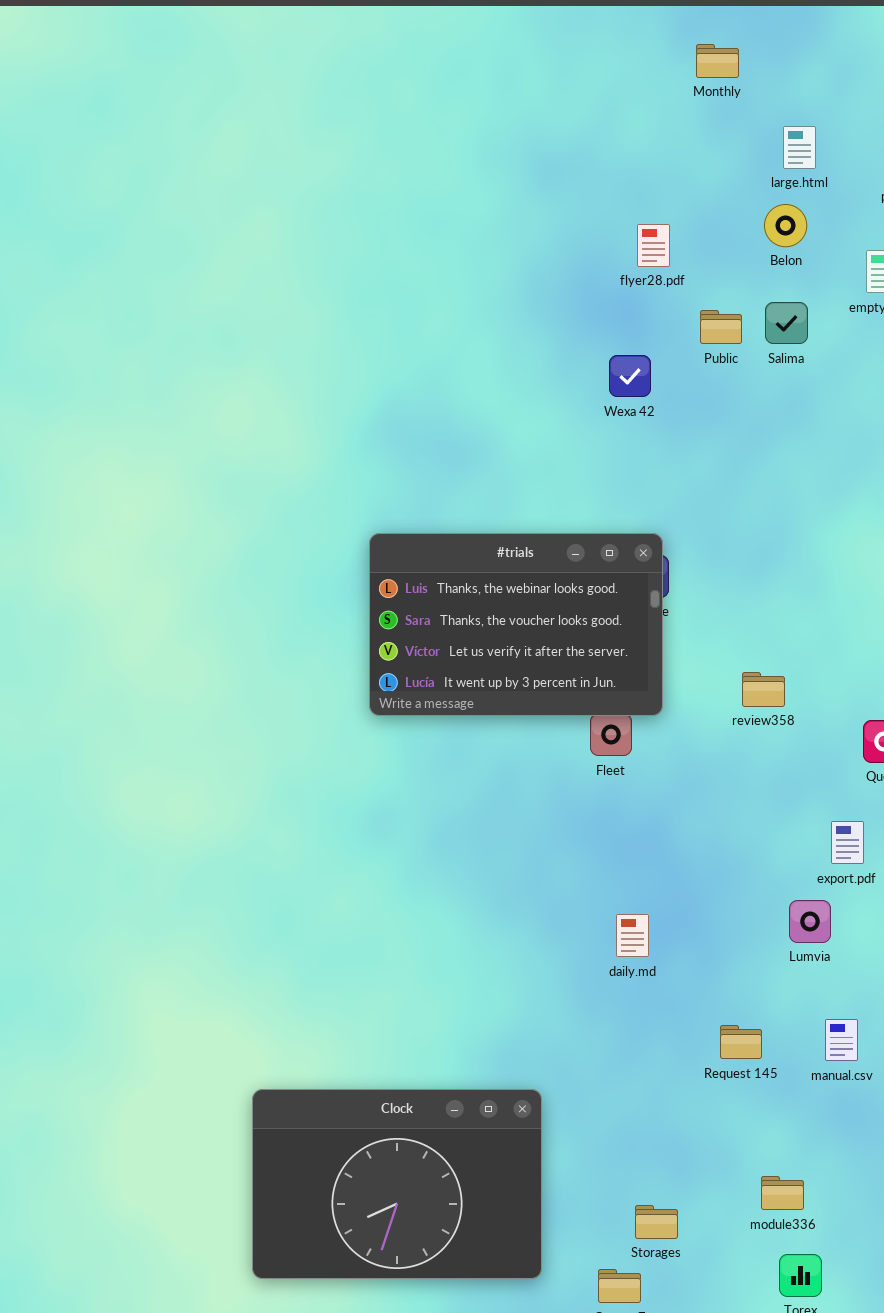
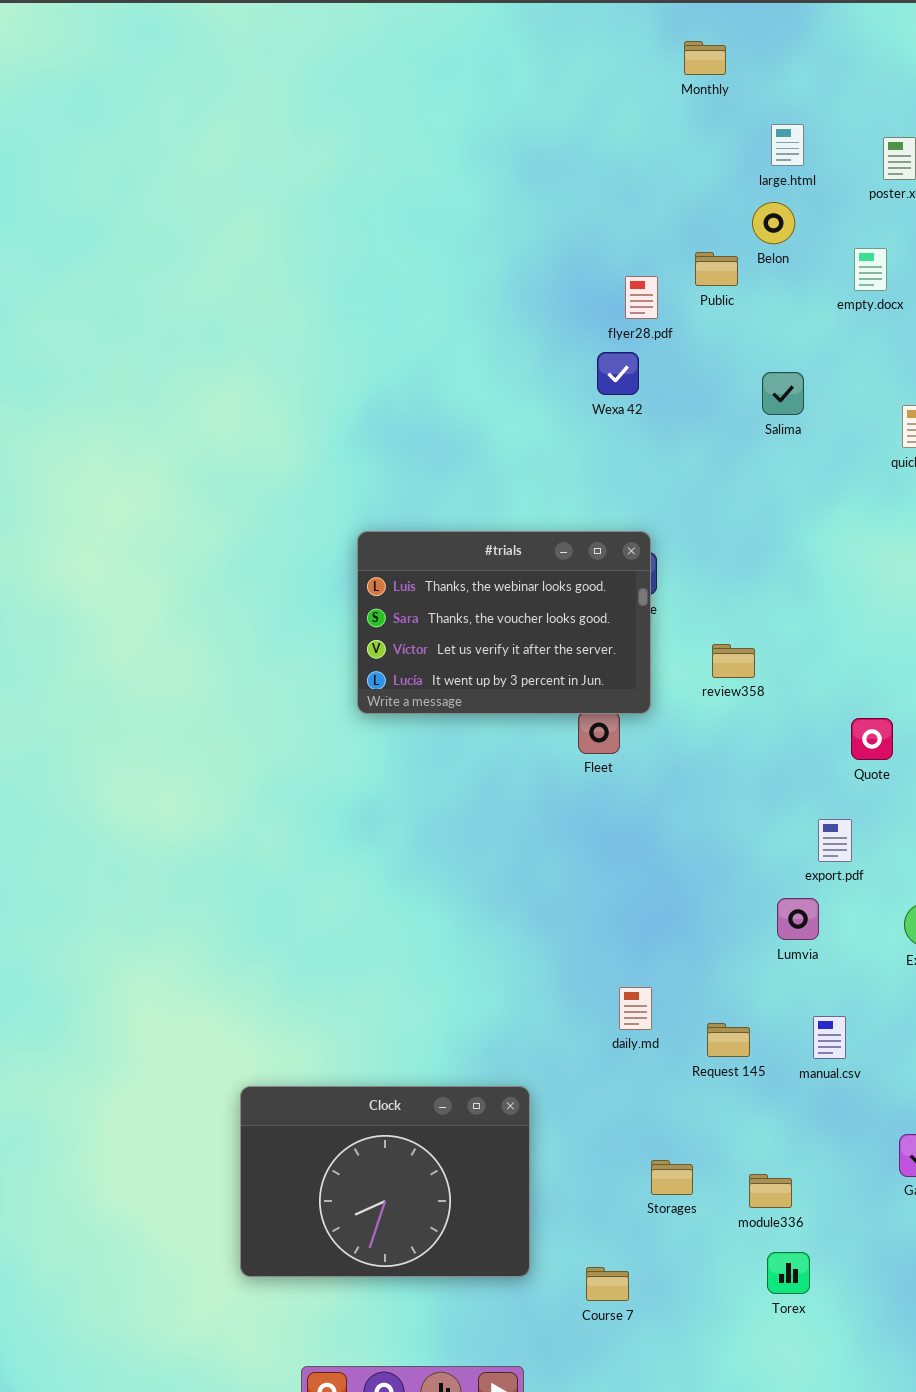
flyer28.pdf: [637,224,670,267] -> [625,276,658,319], moved
Salima: [765,302,808,344] -> [762,372,804,415], moved
Public: [700,310,742,344] -> [695,252,738,286], moved
review358: [742,672,785,707] -> [712,644,755,678], moved
daily.md: [616,914,649,957] -> [619,987,652,1030], moved
Storages: [635,1205,678,1239] -> [651,1160,693,1195], moved

